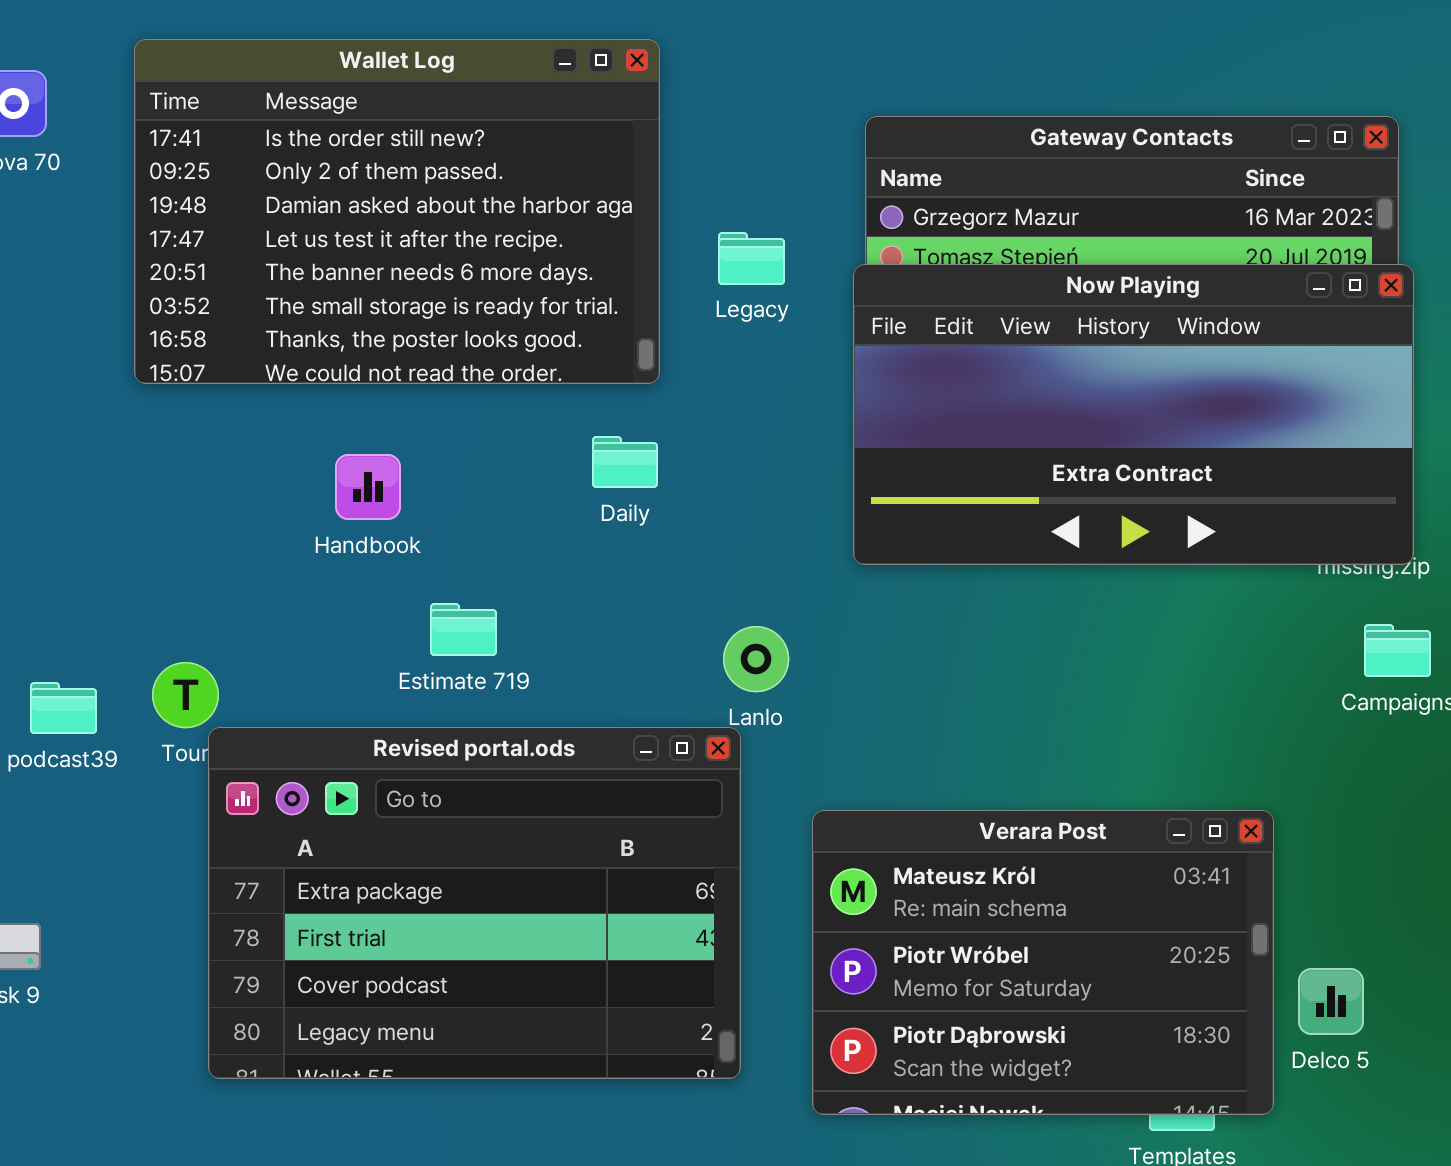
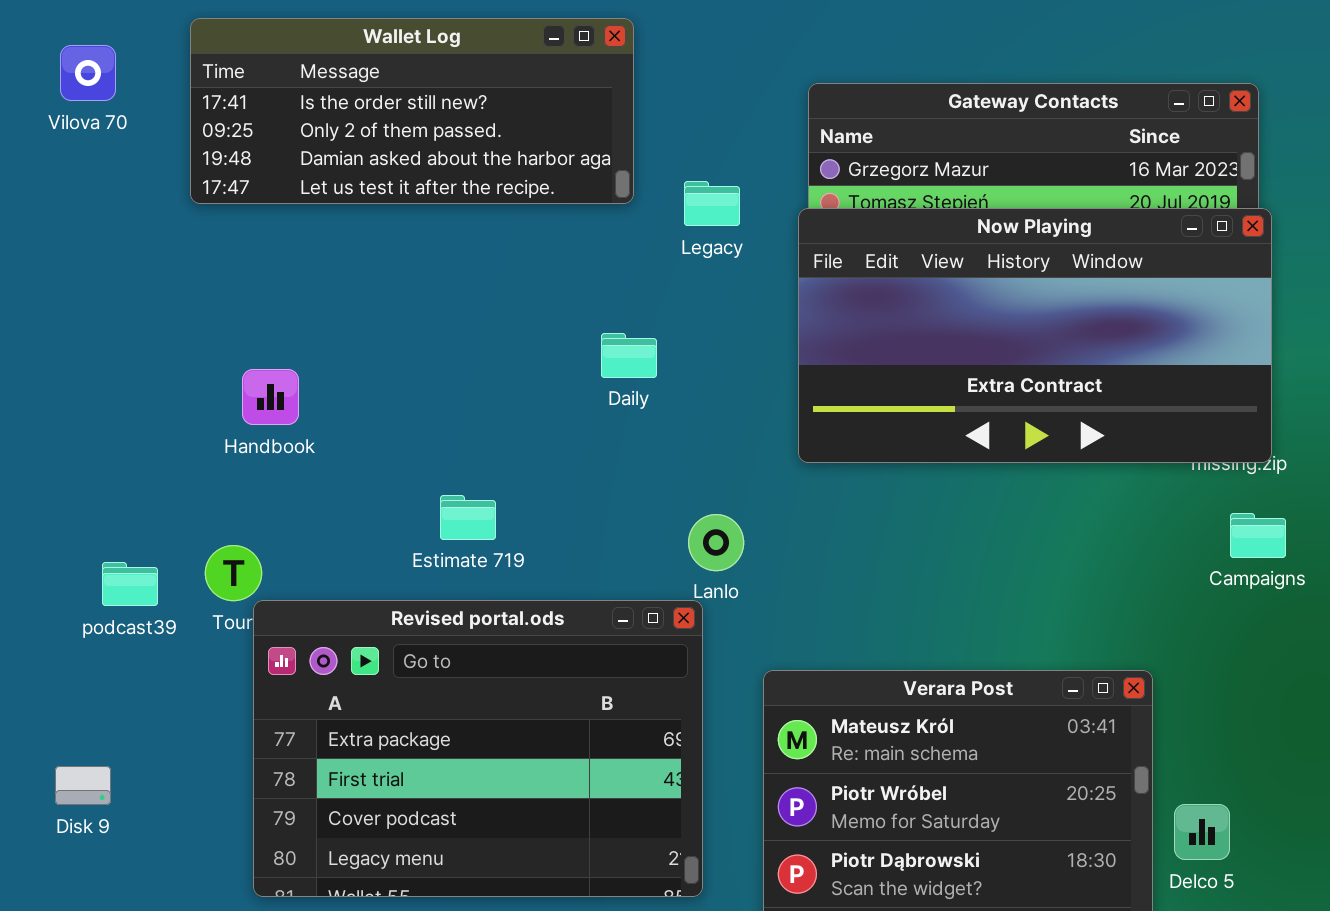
Wallet Log: [134,39,660,384] -> [190,18,634,204], resized
Daily: [592,436,658,488] -> [601,333,657,378], moved
Handbook: [335,454,401,520] -> [242,369,299,425], moved

